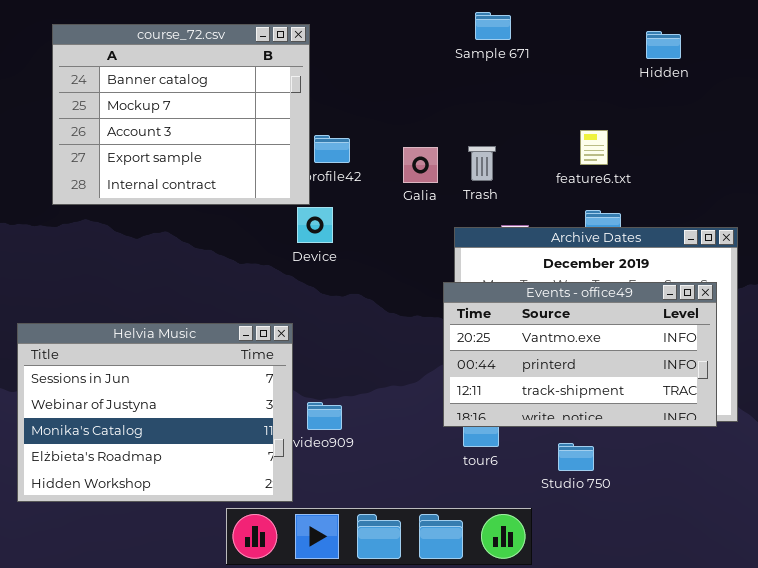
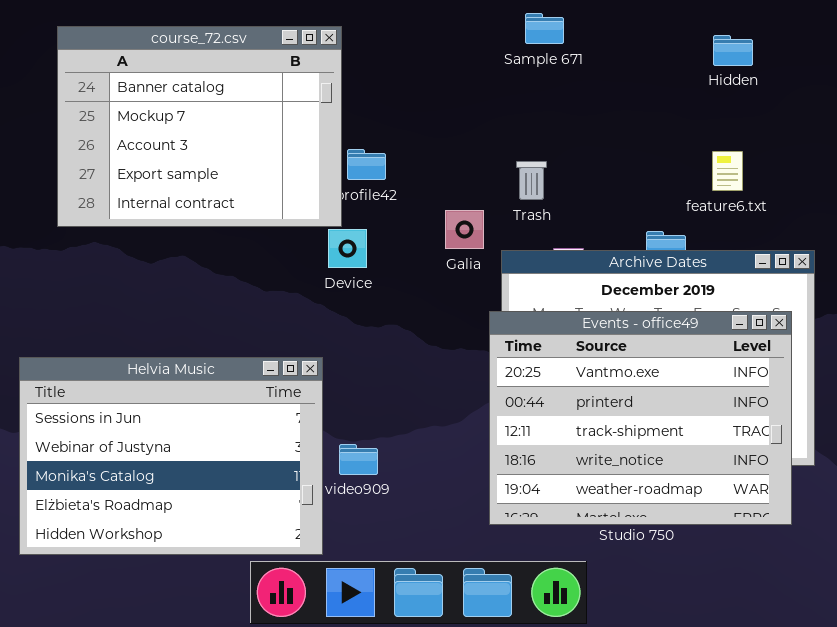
feature6.txt: [580,130,608,165] -> [712,151,743,191], moved
Galia: [403,147,438,183] -> [445,210,484,249], moved
Events - office49: [443,282,717,427] -> [489,311,792,525], resized

